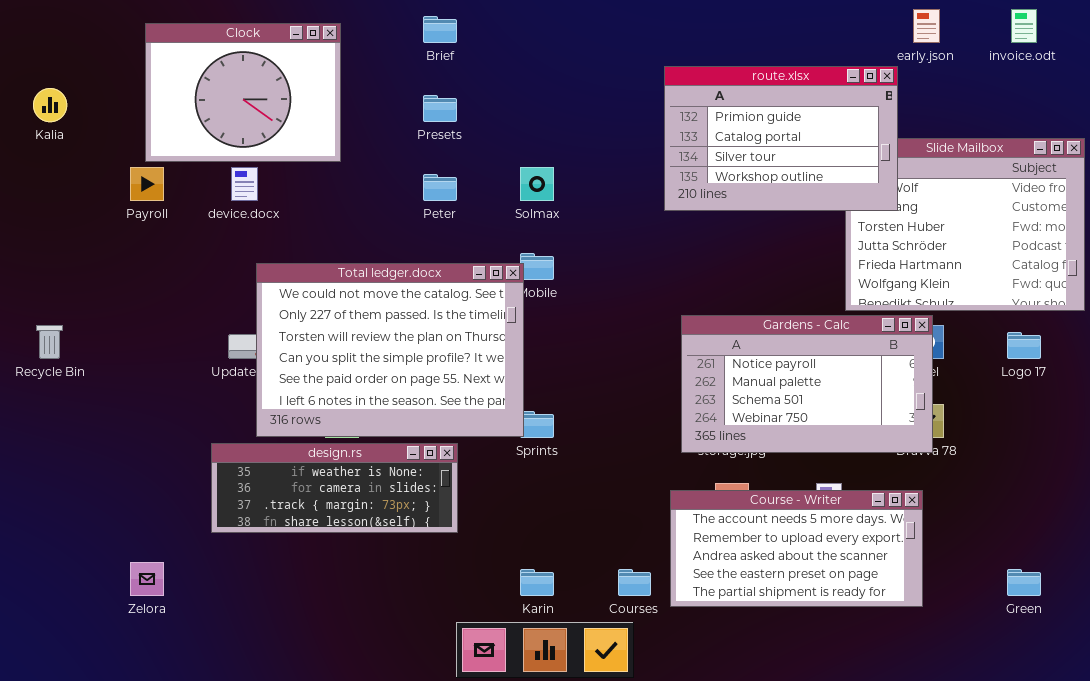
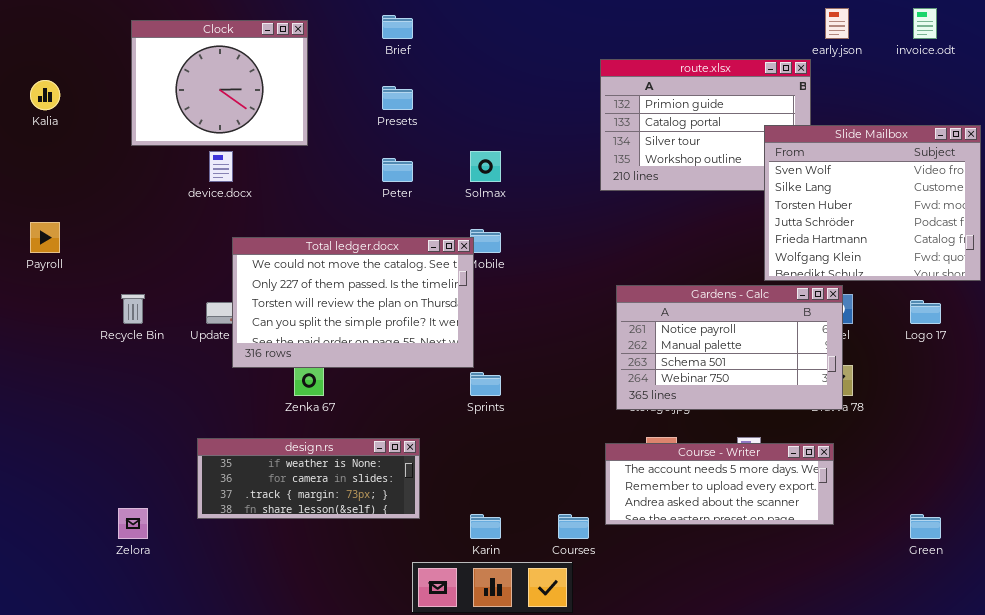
Slide Mailbox: [845,138,1085,311] -> [764,125,981,281], raised
Payroll: [130,167,164,201] -> [30,222,60,253], moved
Total ledger.docx: [256,263,524,437] -> [232,237,474,368], resized
Recycle Bin: [36,325,63,359] -> [121,294,145,324], moved
design.rs: [211,443,458,533] -> [197,438,420,519], moved
Course - Writer: [670,490,923,607] -> [605,443,834,525], resized

